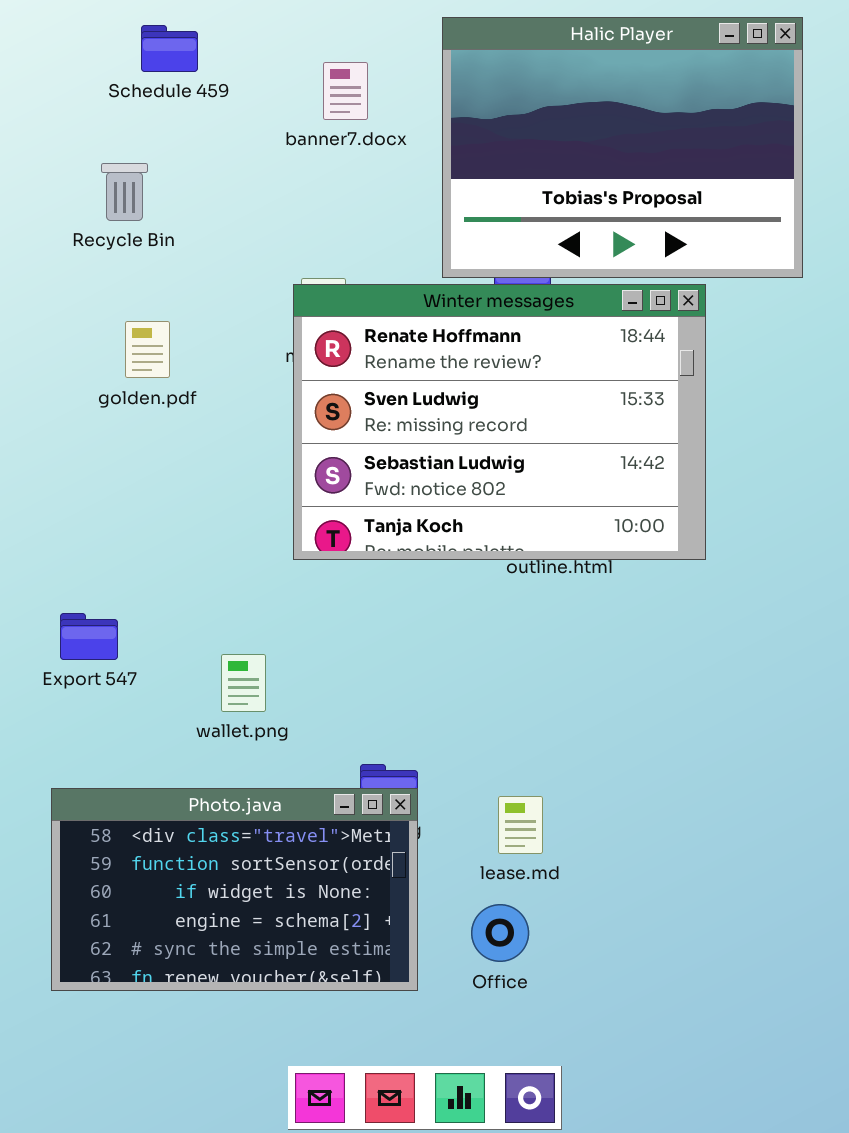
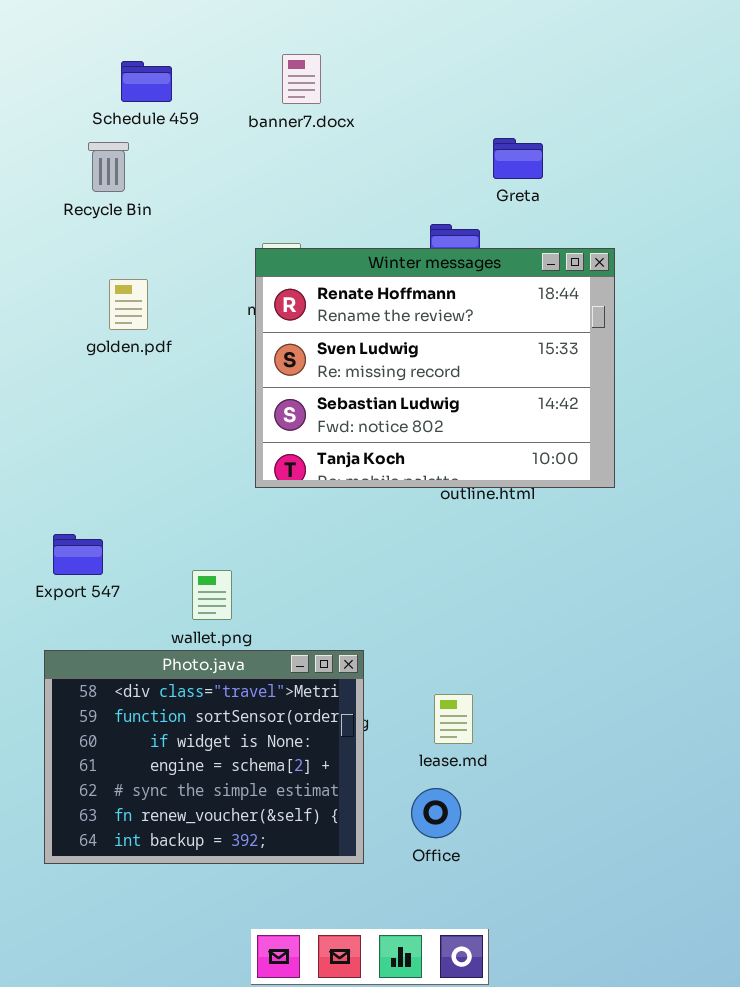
Halic Player: [442,17,803,278] -> none, closed
Schedule 459: [141,25,198,72] -> [121,61,172,102], moved
Photo.java: [51,788,418,991] -> [44,650,364,864], resized

